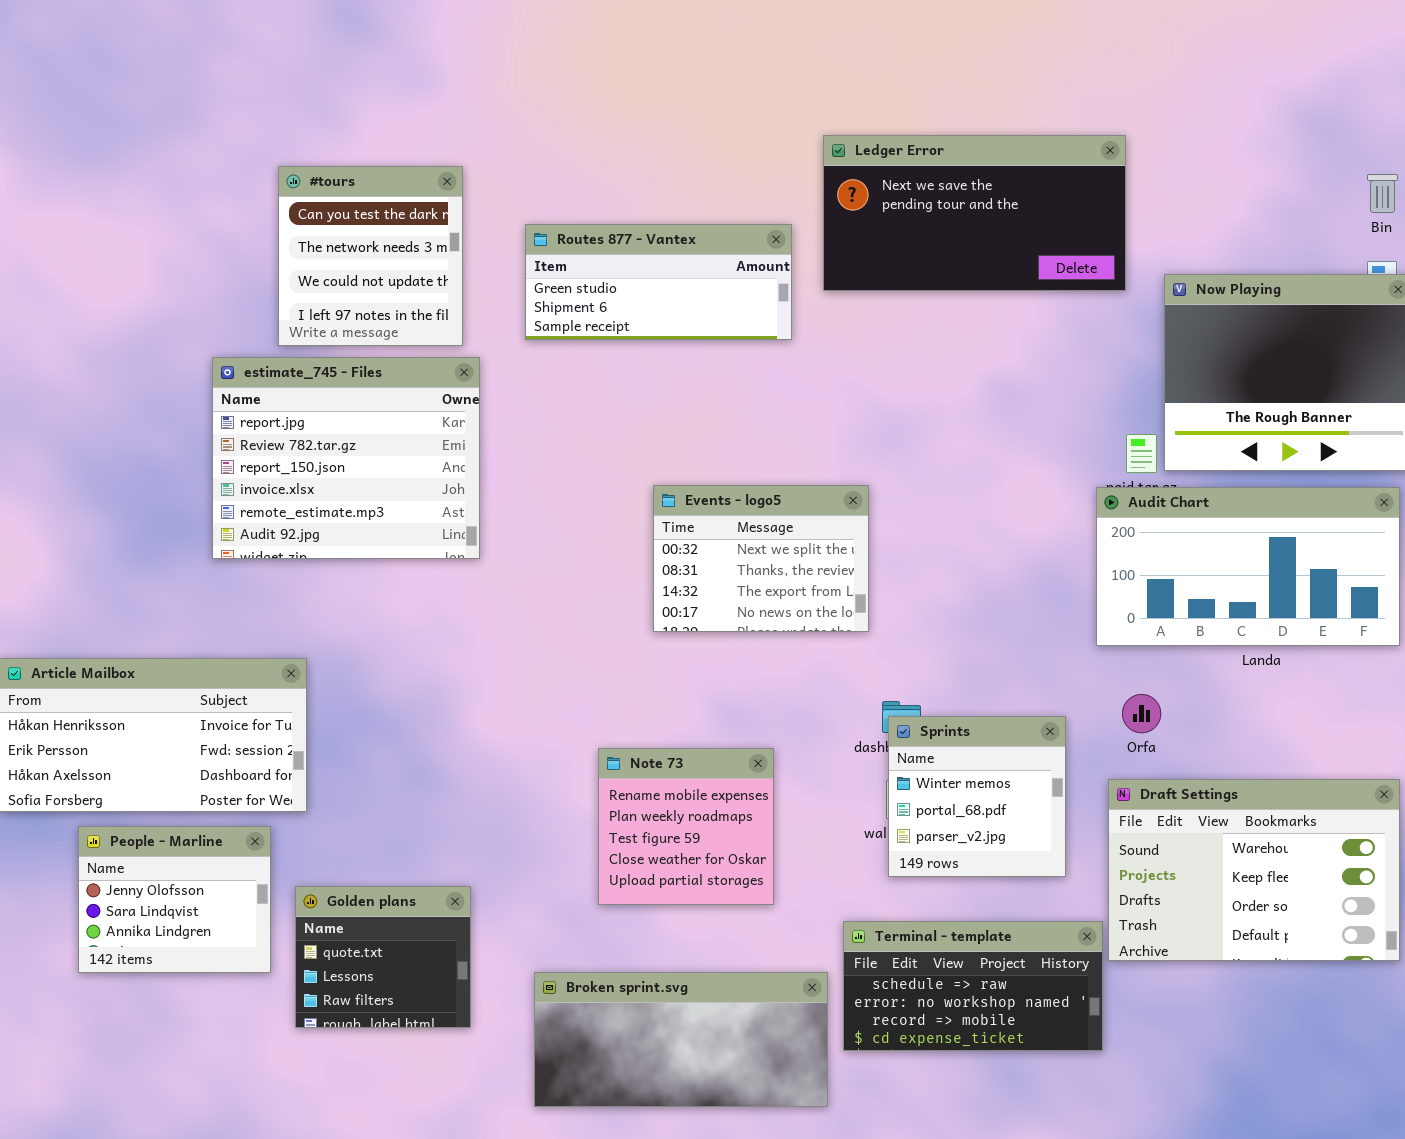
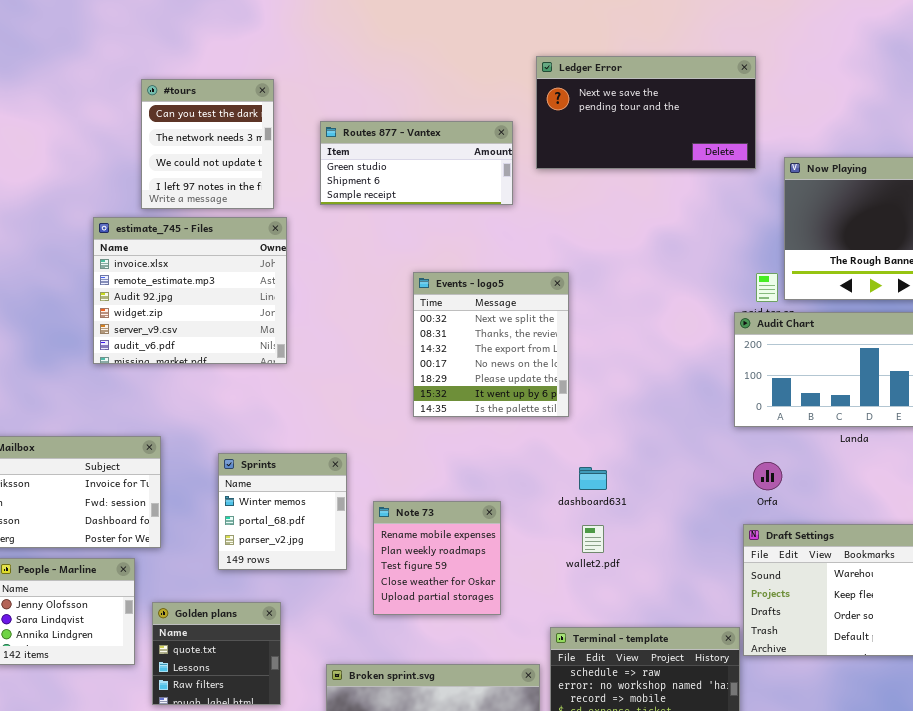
estimate_745 - Files: [212,357,480,559] -> [93,217,287,364], scrolled down 3 rows
Events - logo5: [653,485,869,632] -> [413,272,569,417], resized
Sprints: [888,716,1066,877] -> [218,453,347,570], moved

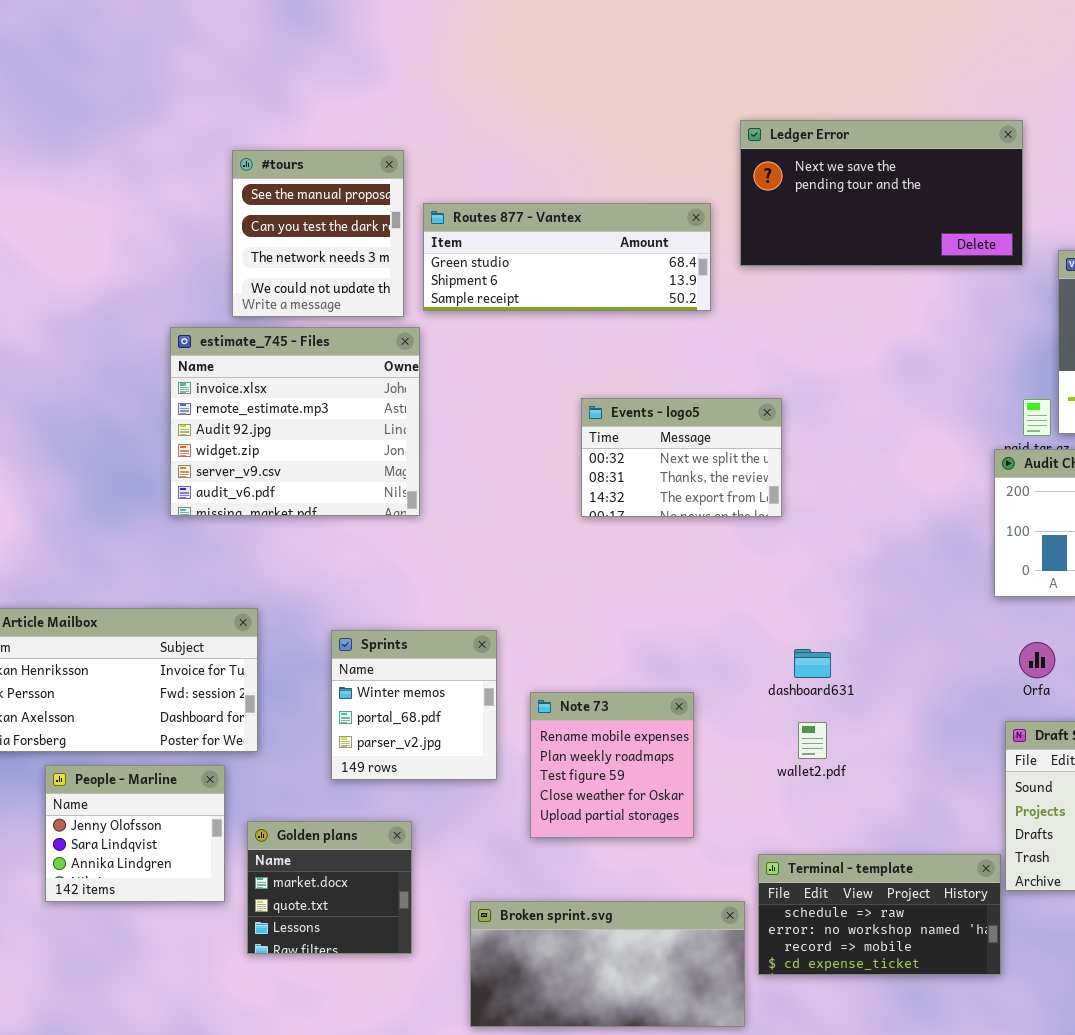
#tours: [141,79,274,209] -> [232,150,404,317], scrolled up 1 row
Routes 877 - Vantex: [320,121,513,205] -> [423,203,711,311], resized
Events - logo5: [413,272,569,417] -> [581,398,782,517], resized
Golden plans: [152,602,281,705] -> [247,821,412,954], scrolled up 1 row

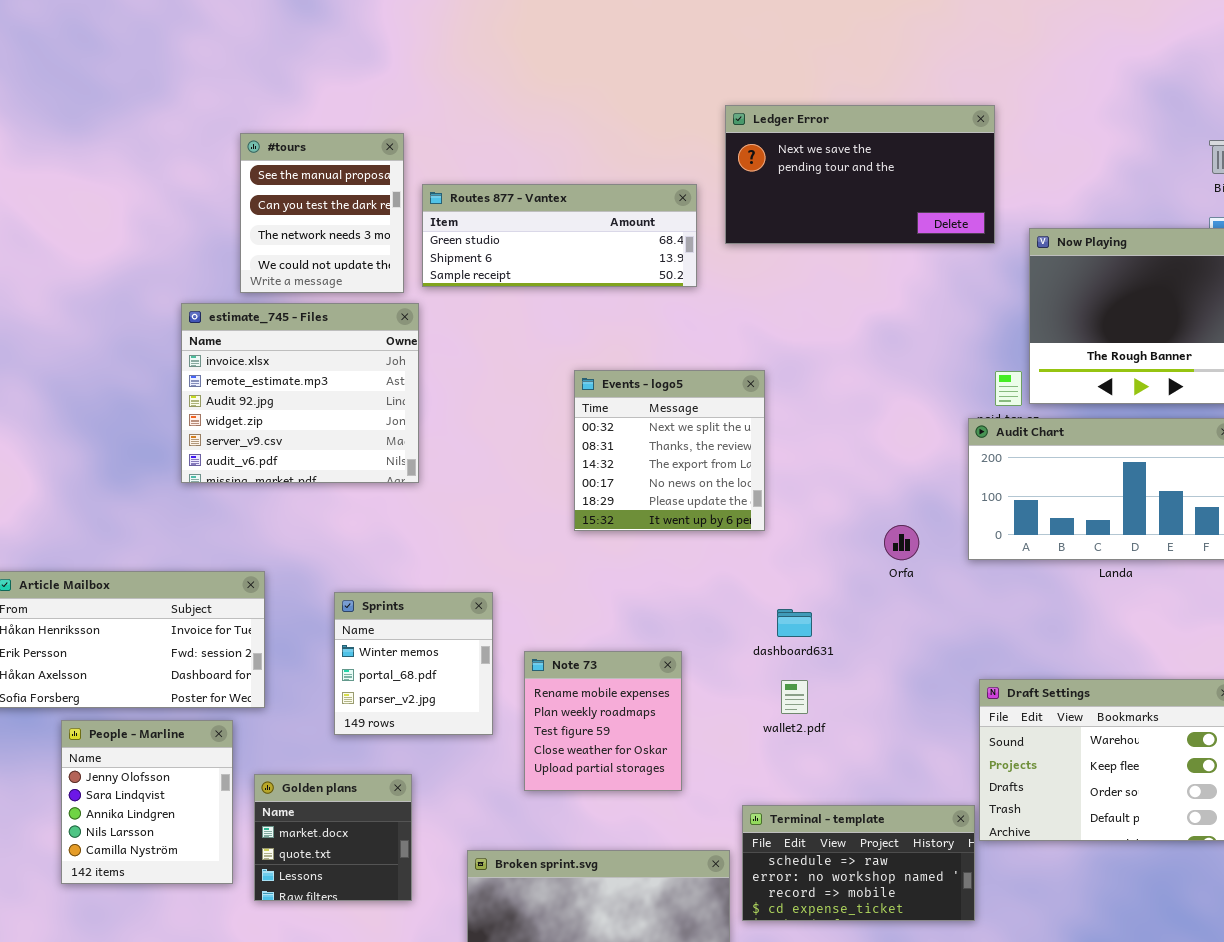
Events - logo5: [581,398,782,517] -> [574,370,765,531], resized
Orfa: [1019,642,1055,678] -> [884,525,919,560], moved
People - Marline: [45,765,225,902] -> [61,720,233,884], resized

